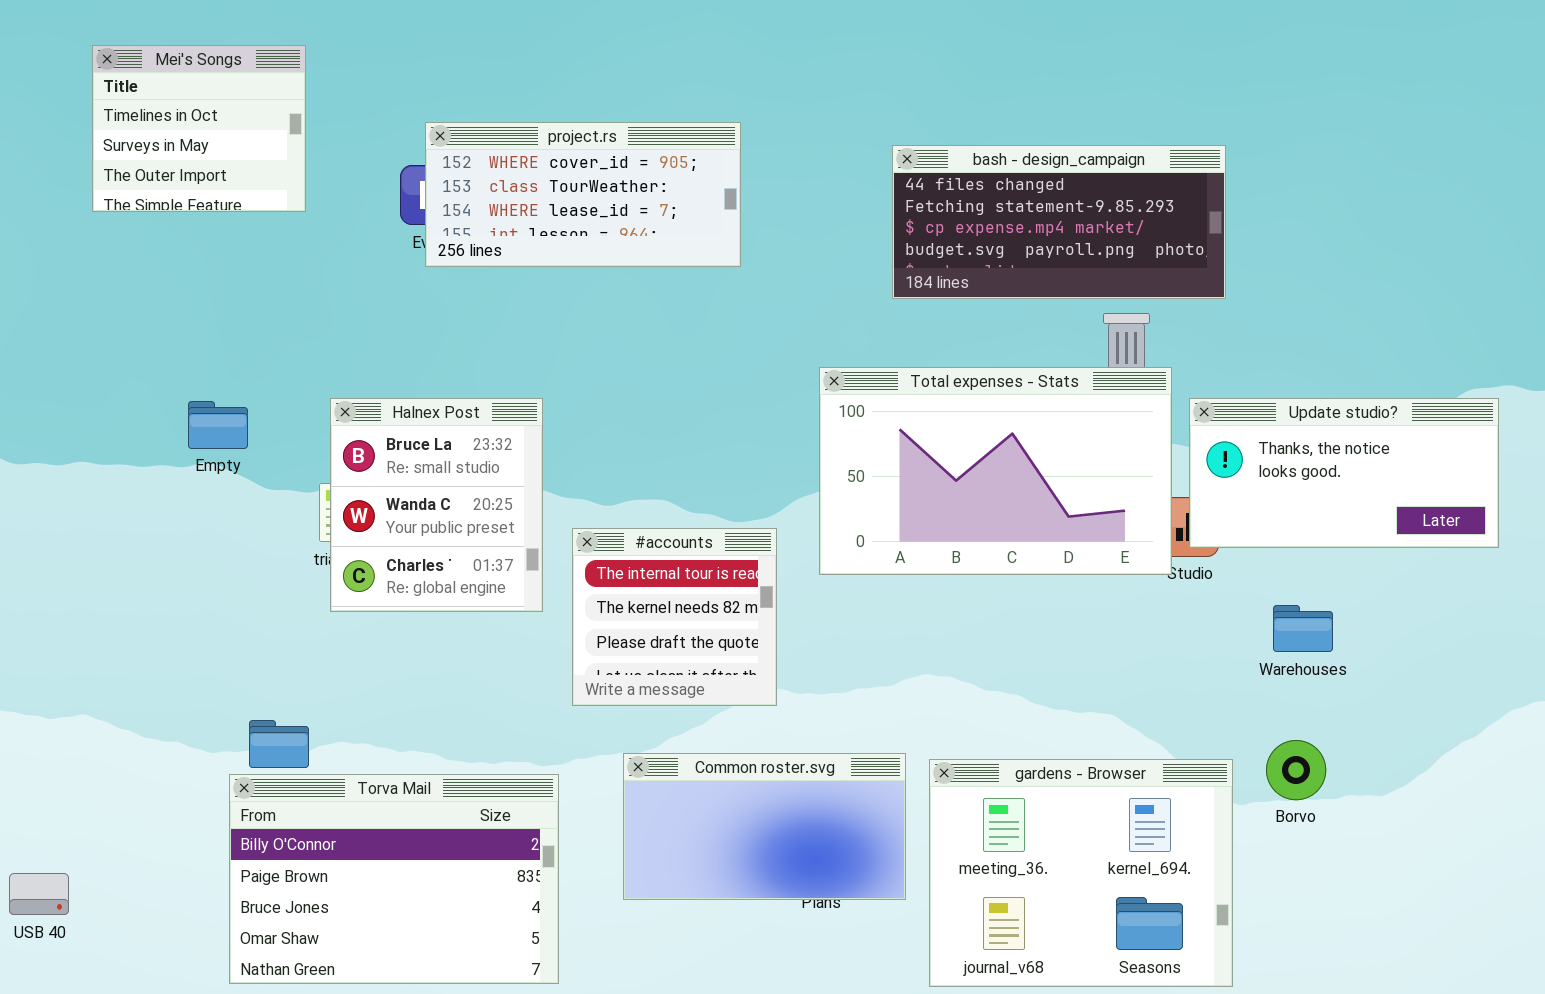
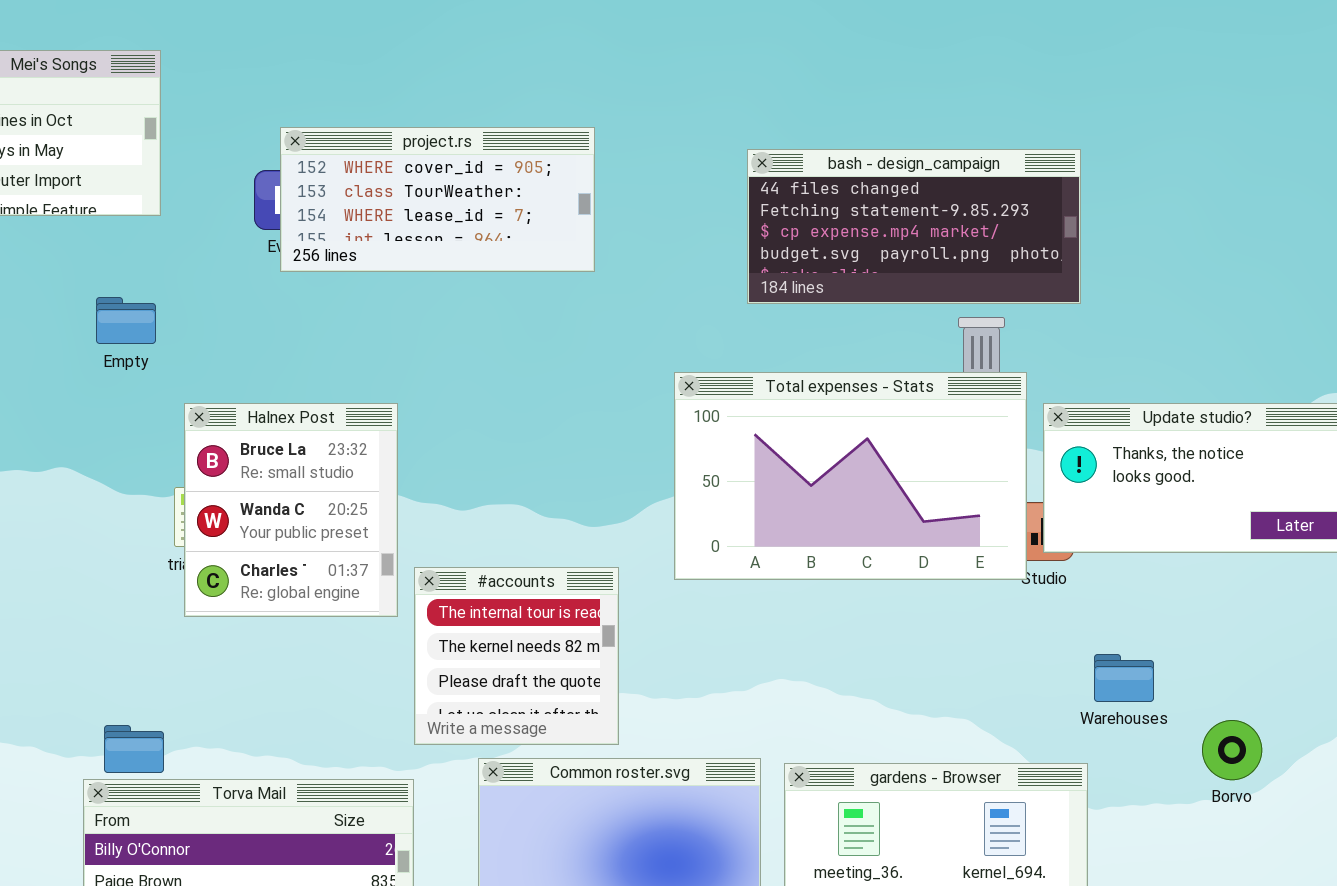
Empty: [188,401,248,449] -> [96,297,156,344], moved
#accounts: [572,528,777,706] -> [414,567,619,745], moved
Warehouses: [1273,605,1333,652] -> [1094,654,1154,702], moved
Borvo: [1266,740,1326,800] -> [1202,720,1262,780], moved

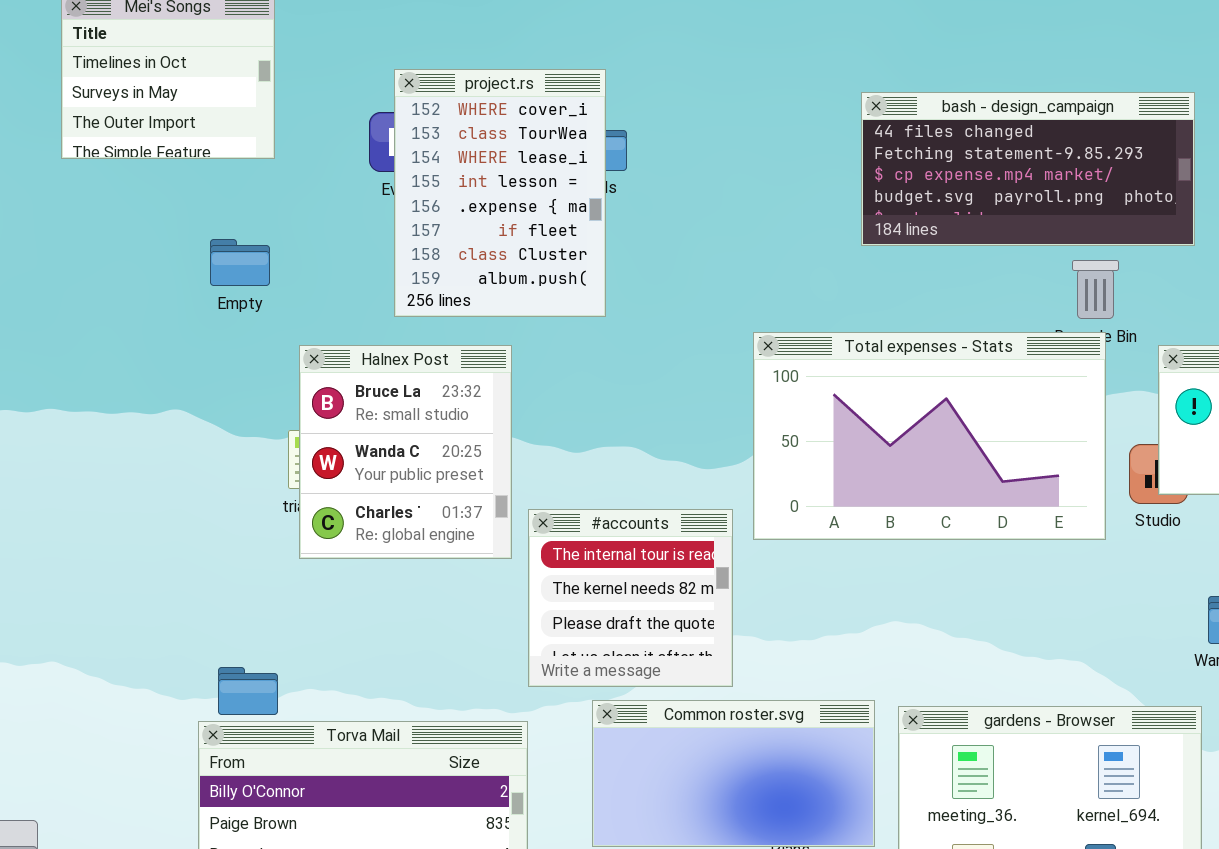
project.rs: [280,127,595,272] -> [394,69,606,317], resized
Total expenses - Stats: [674,372,1027,580] -> [753,332,1106,540], moved

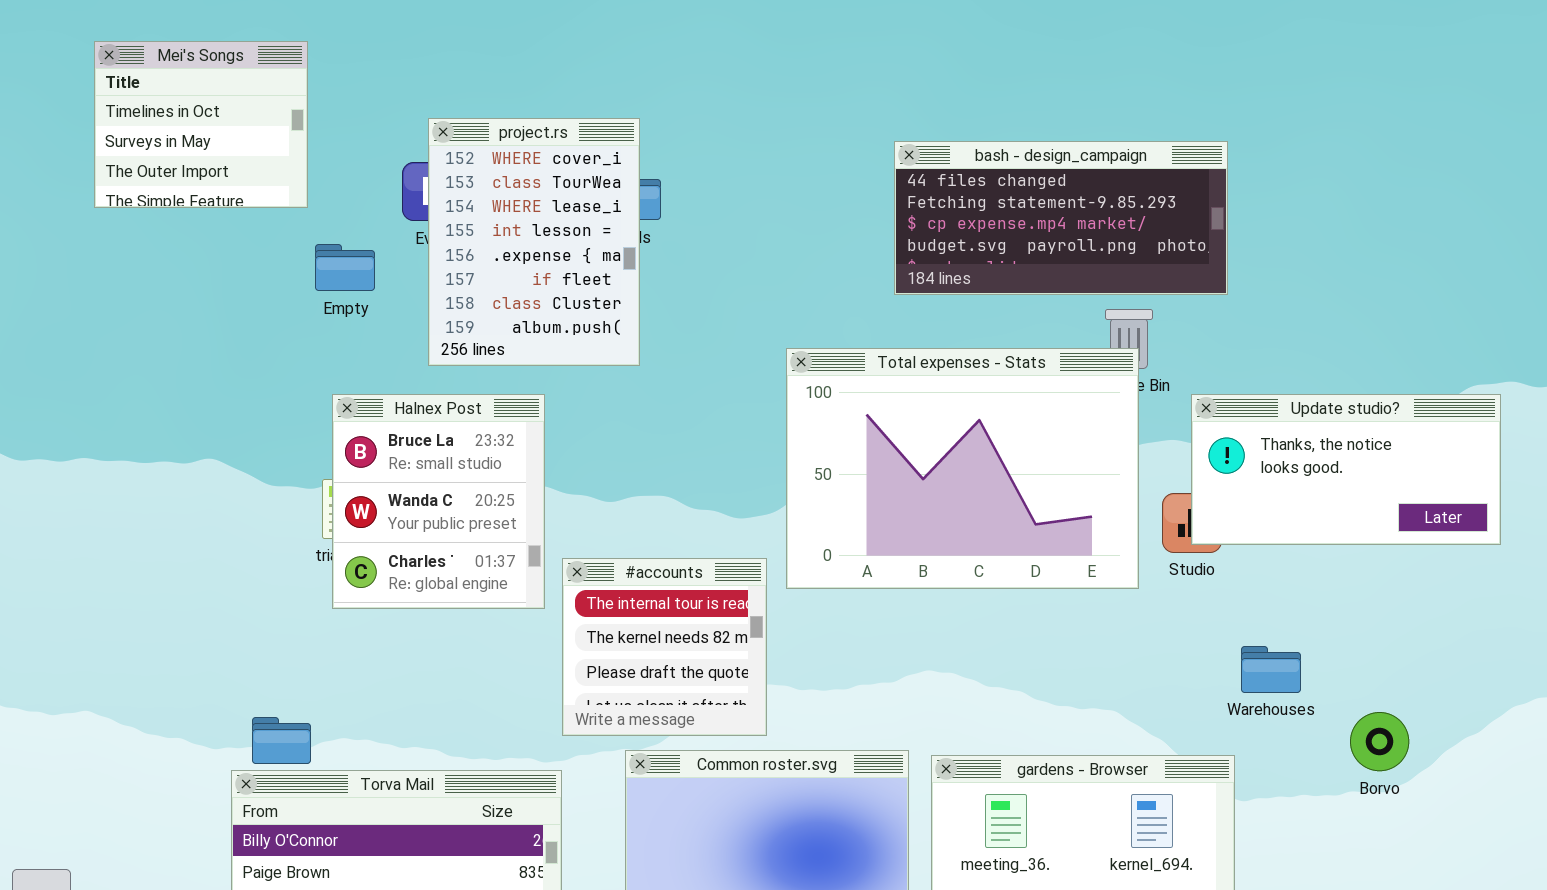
Empty: [210,239,270,286] -> [315,244,375,291], moved
Total expenses - Stats: [753,332,1106,540] -> [786,348,1139,589], resized

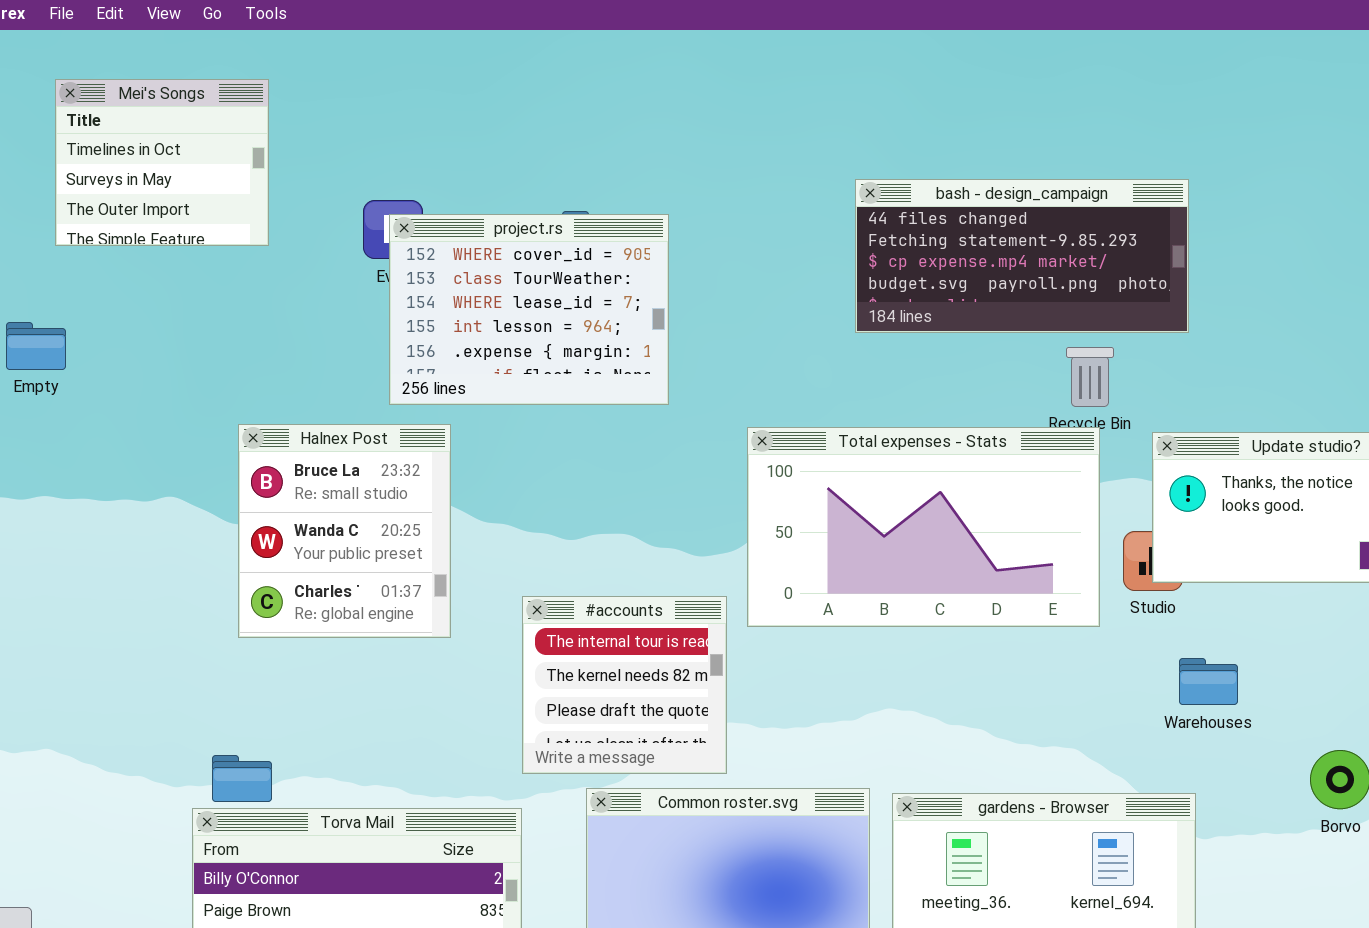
project.rs: [428,118,640,366] -> [389,214,669,405], resized
Empty: [315,244,375,291] -> [6,322,66,370], moved
Total expenses - Stats: [786,348,1139,589] -> [747,427,1100,627], resized
Halnex Post: [332,394,545,609] -> [238,424,451,638], moved
Warehouses: [1241,646,1301,693] -> [1179,658,1238,705], moved

